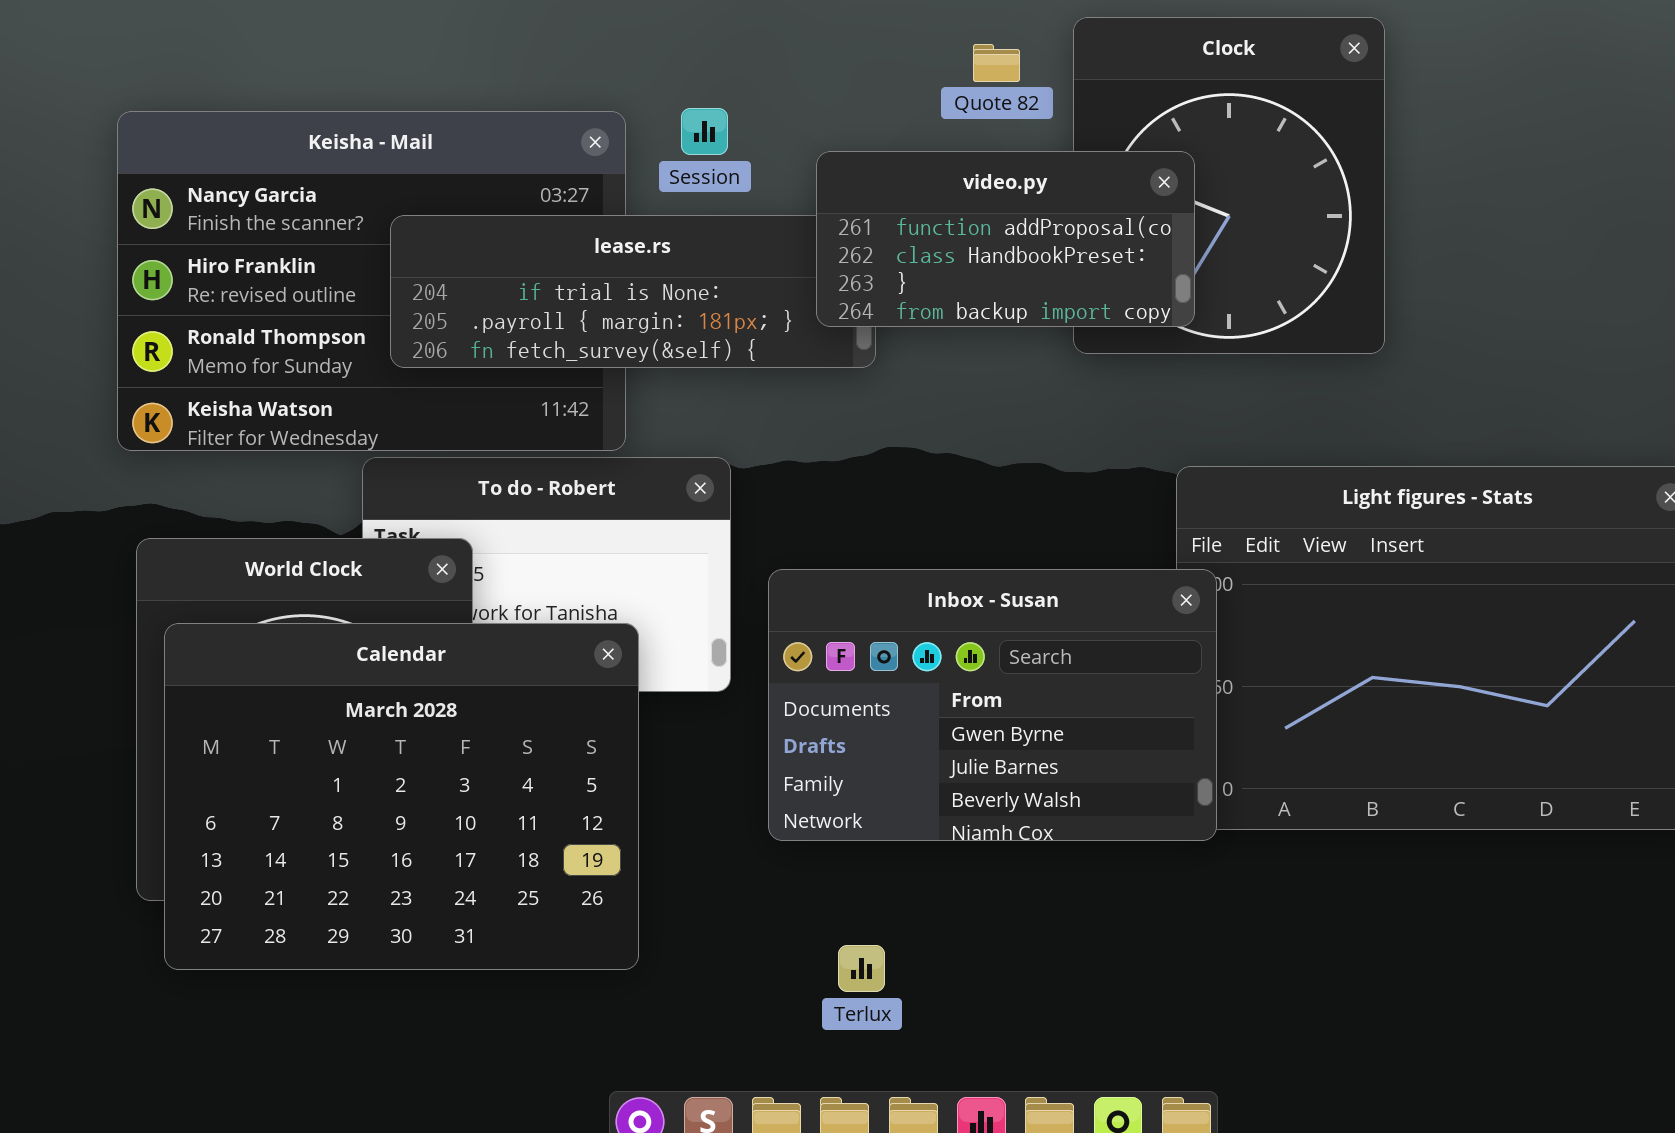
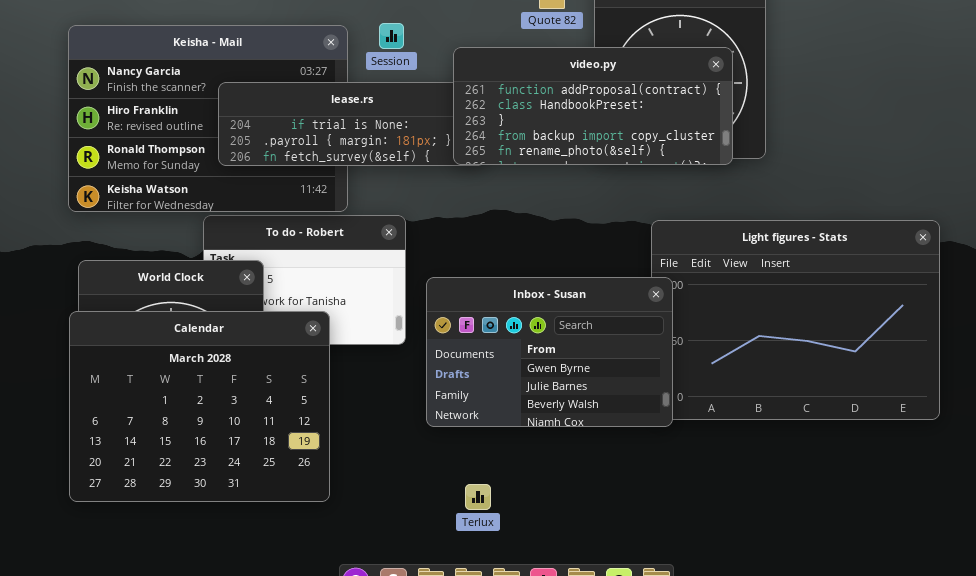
video.py: [816,151,1195,327] -> [453,47,733,165], resized
Calendar: [164,623,639,970] -> [69,311,330,502], moved

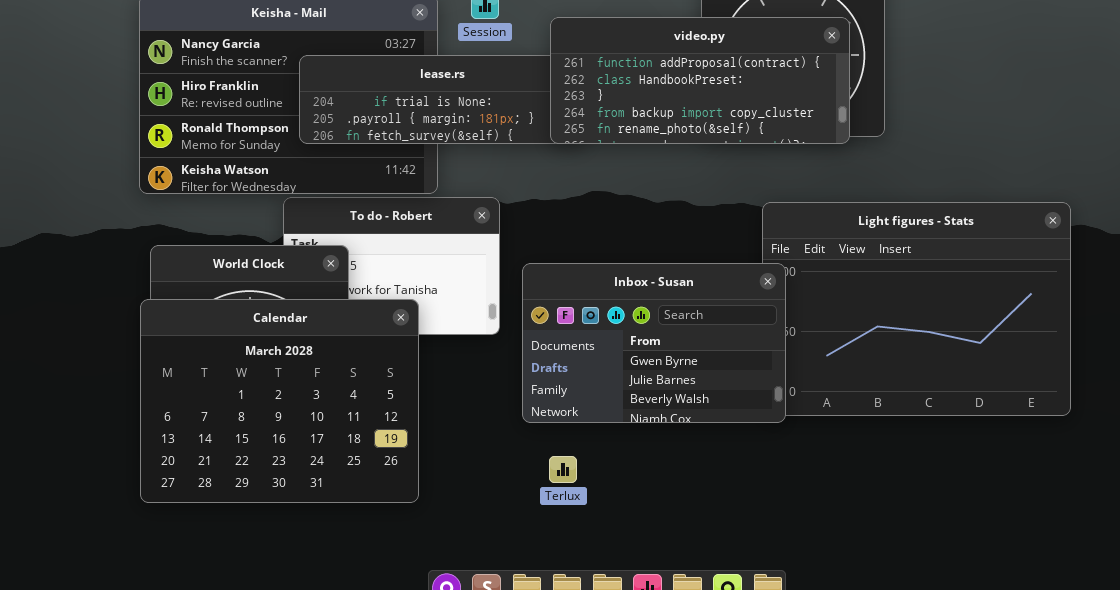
Terlux: [465,484,491,510] -> [549,456,577,483], moved

